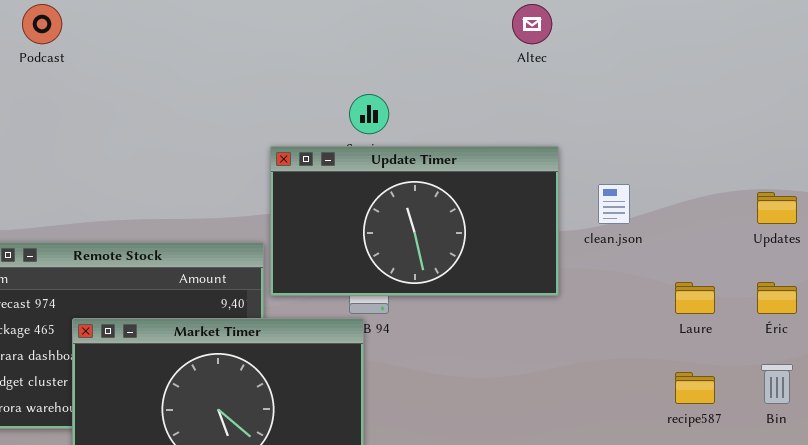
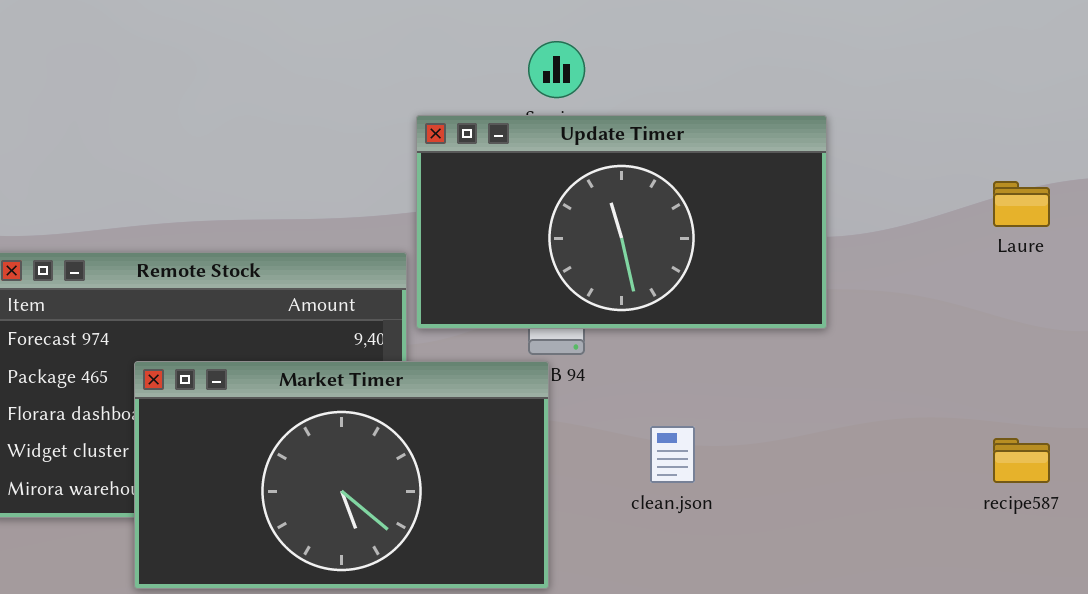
clean.json: [598,184,630,224] -> [650,426,695,483], moved
Laure: [675,282,715,314] -> [993,181,1050,227], moved

